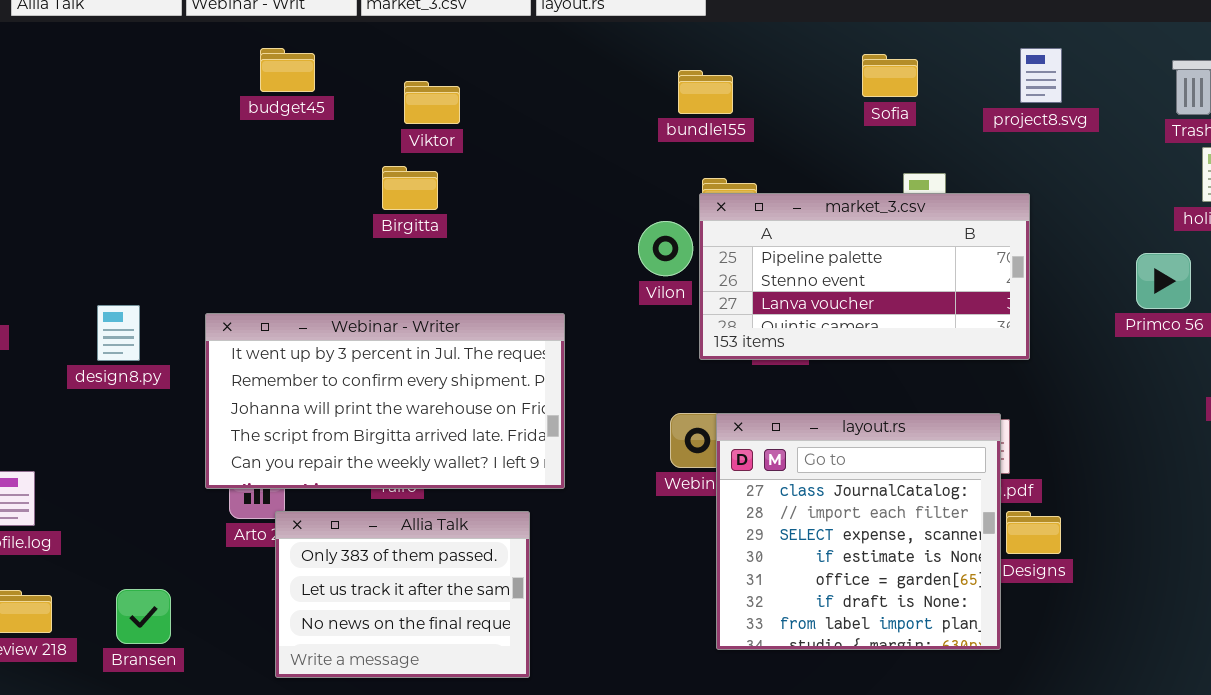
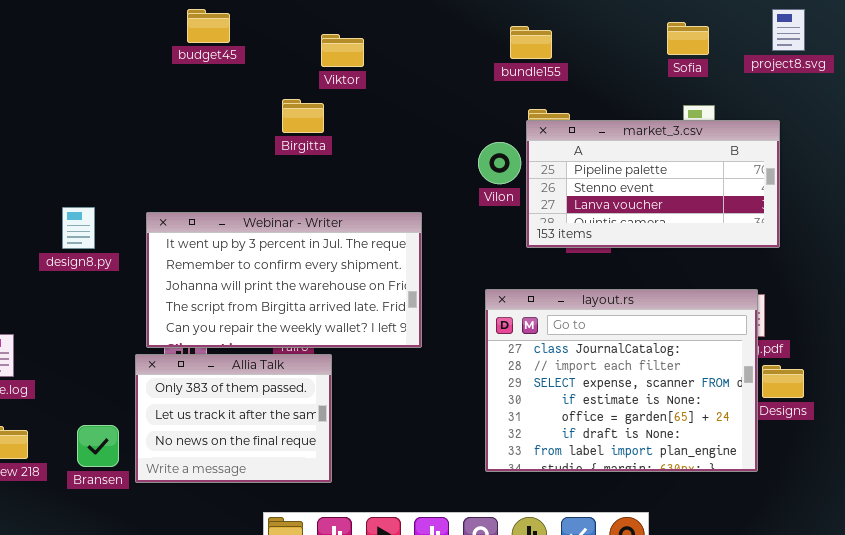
Sofia: [862,54,918,97] -> [667,22,709,55], moved
Viktor: [404,81,460,124] -> [321,34,364,67], moved
layout.rs: [716,413,1001,650] -> [485,289,758,472], resized
Allia Talk: [275,511,530,678] -> [135,354,332,483], moved

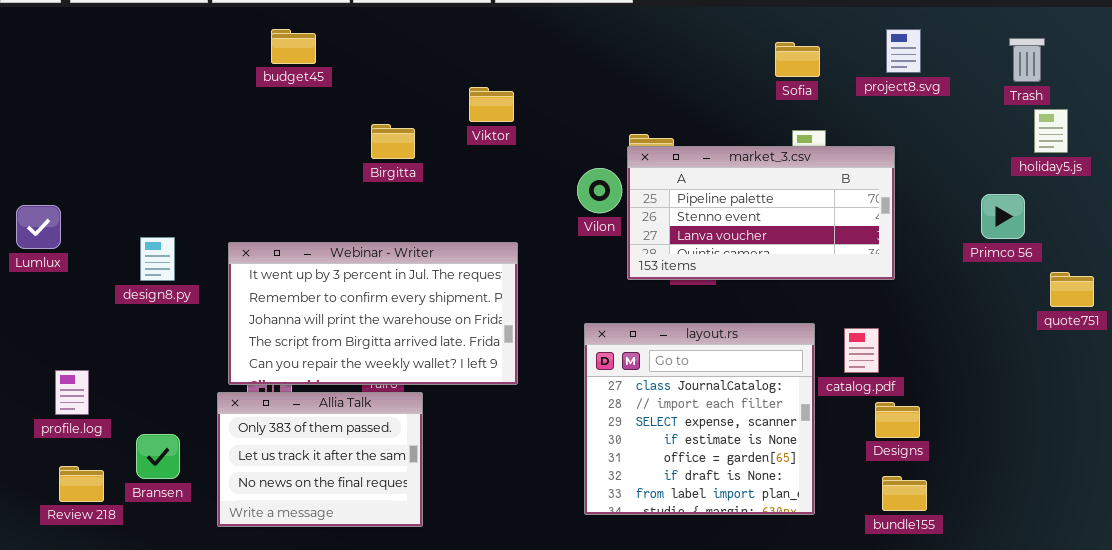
bundle155: [510,26,552,59] -> [882,476,927,511], moved
Viktor: [321,34,364,67] -> [469,87,514,122], moved
layout.rs: [485,289,758,472] -> [584,323,815,515], resized
Bransen: [77,425,119,467] -> [136,434,180,479], moved

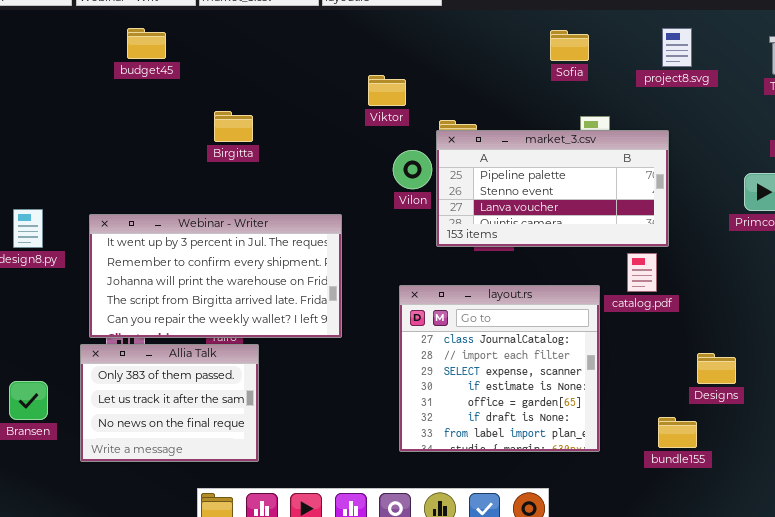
Sofia: [775,42,820,77] -> [550,30,589,61], moved
Viktor: [469,87,514,122] -> [368,75,406,106], moved
catalog.pdf: [844,328,879,373] -> [627,253,657,292], moved
Designs: [875,402,920,438] -> [697,353,736,384], moved

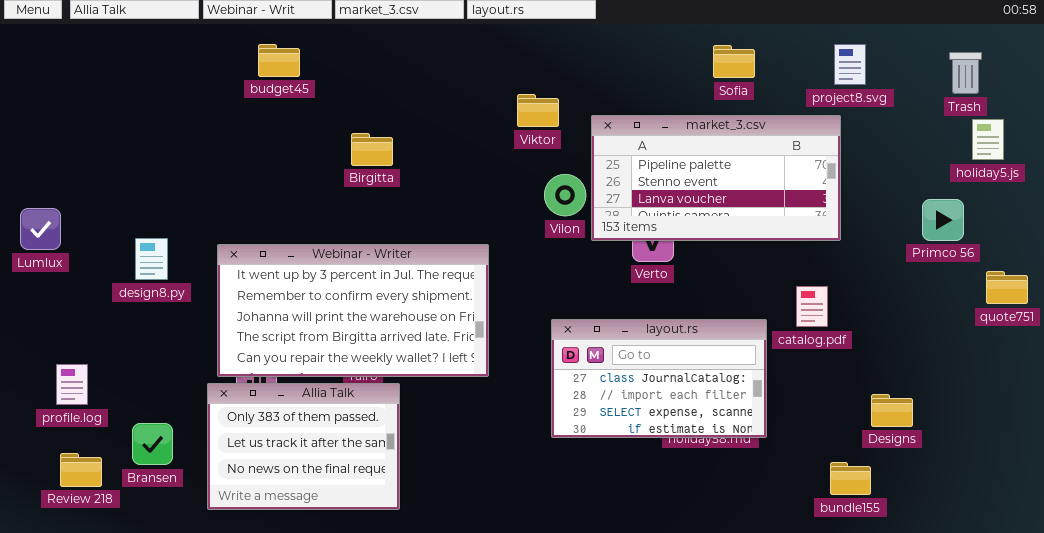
market_3.csv: [436,130,669,247] -> [591,115,841,241], moved
layout.rs: [399,285,600,452] -> [551,319,767,438], resized

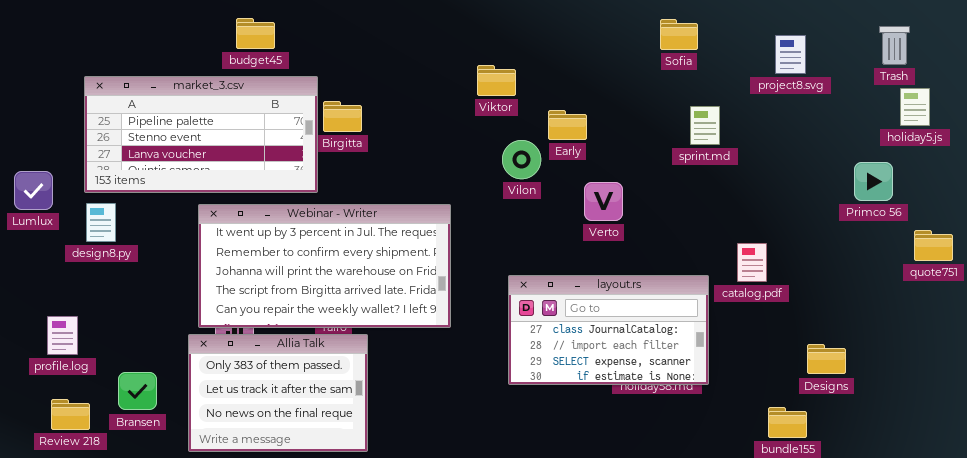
project8.svg: [834,44,866,85] -> [775,35,806,74], moved
market_3.csv: [591,115,841,241] -> [84,76,318,193], moved
design8.py: [135,238,168,280] -> [86,203,116,242], moved

